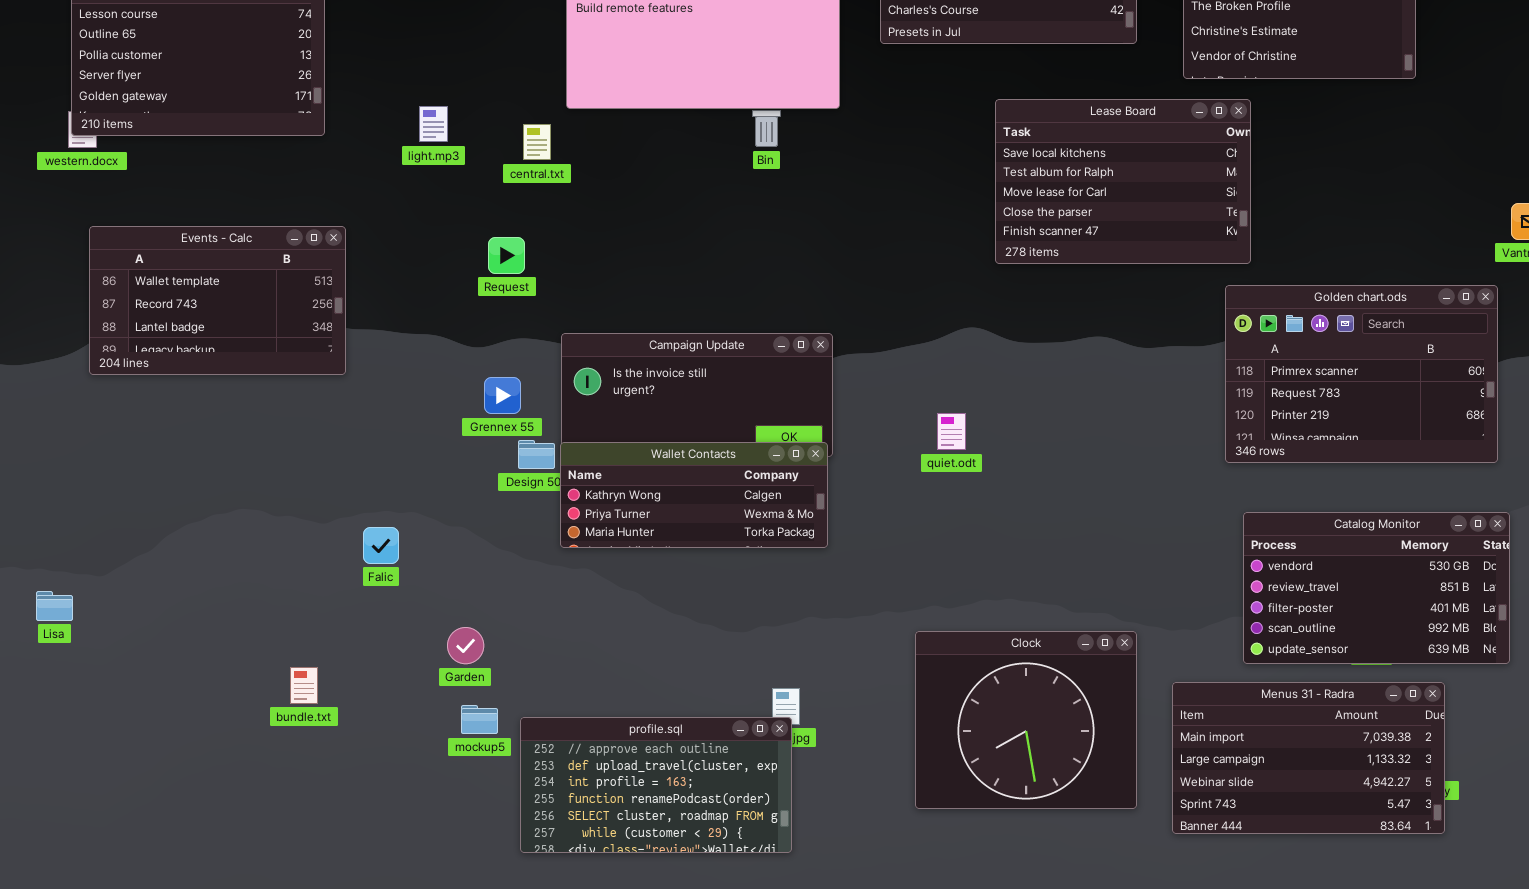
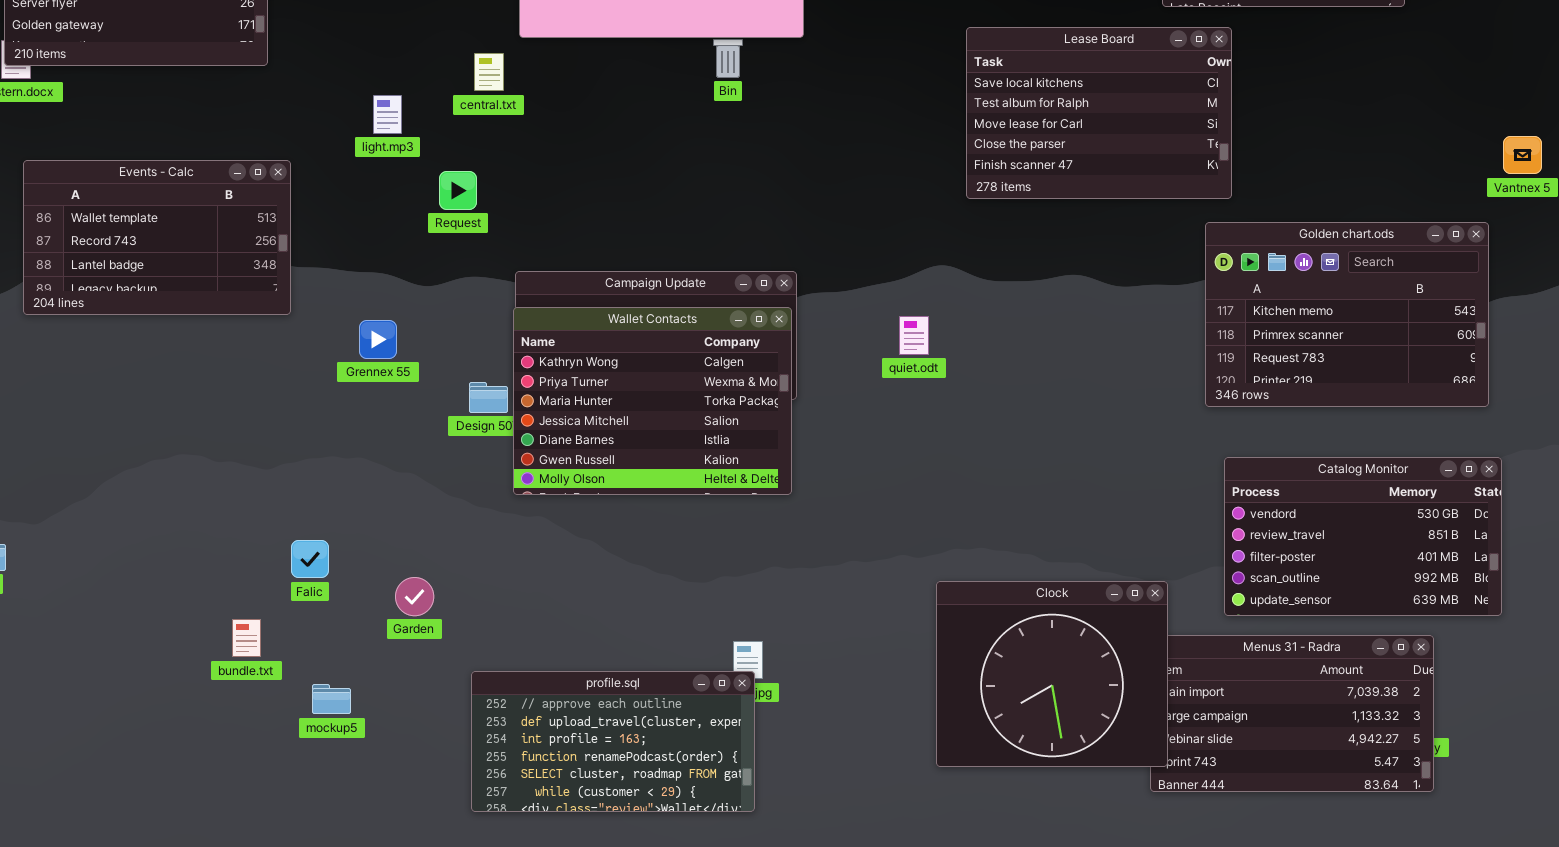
light.mp3: [419,106,448,142] -> [373,95,402,134], moved
Golden chart.ods: [1225,285,1498,463] -> [1205,222,1489,407], scrolled up 1 row
Grennex 55: [484,377,521,414] -> [359,320,397,359], moved
quiet.odt: [937,413,966,450] -> [899,316,929,355], moved
Wallet Contacts: [560,442,828,548] -> [513,307,792,495], resized
Falic: [363,527,399,564] -> [291,540,329,578], moved
Clock: [915,631,1137,809] -> [936,581,1168,767], moved
mockup5: [461,705,498,734] -> [312,684,351,714], moved

